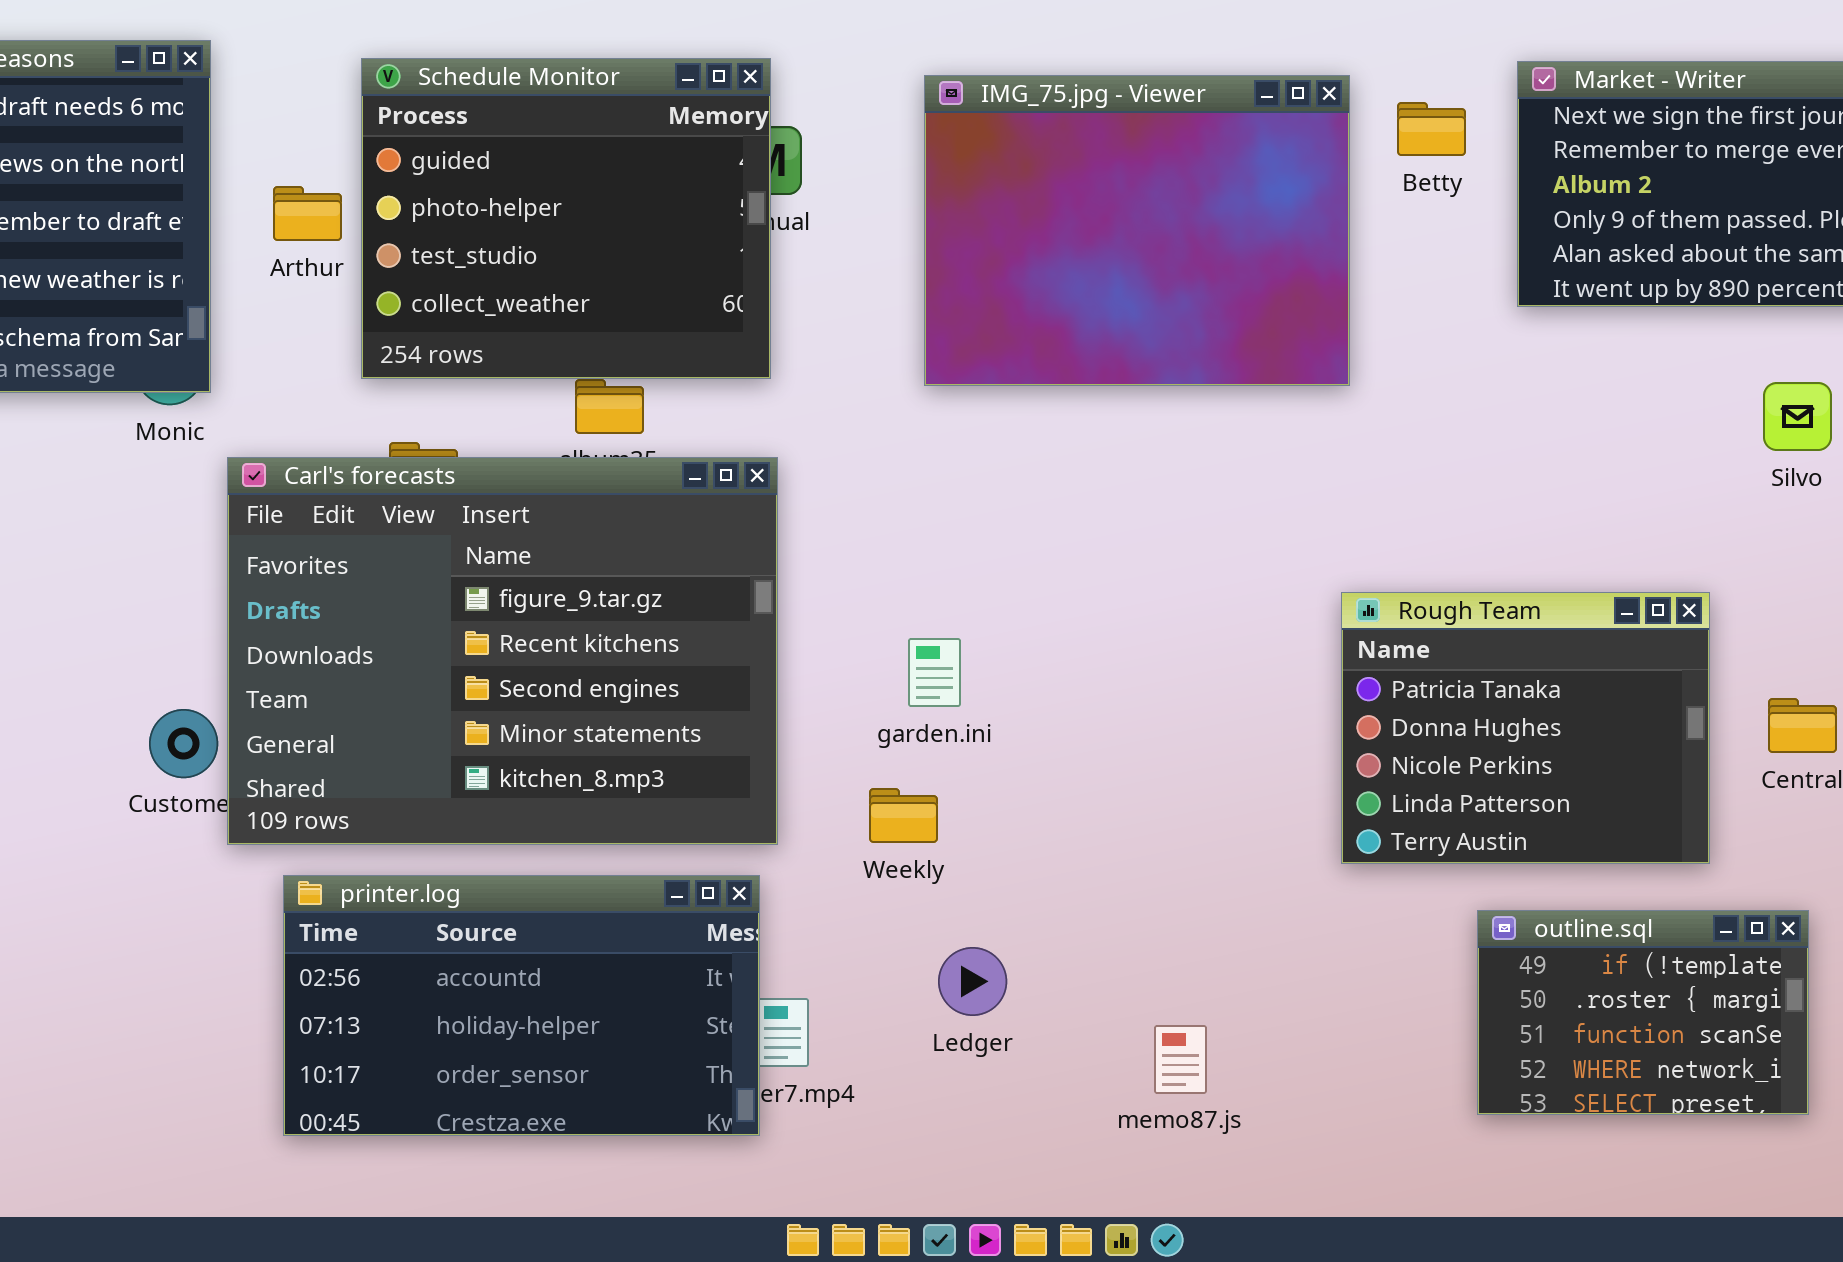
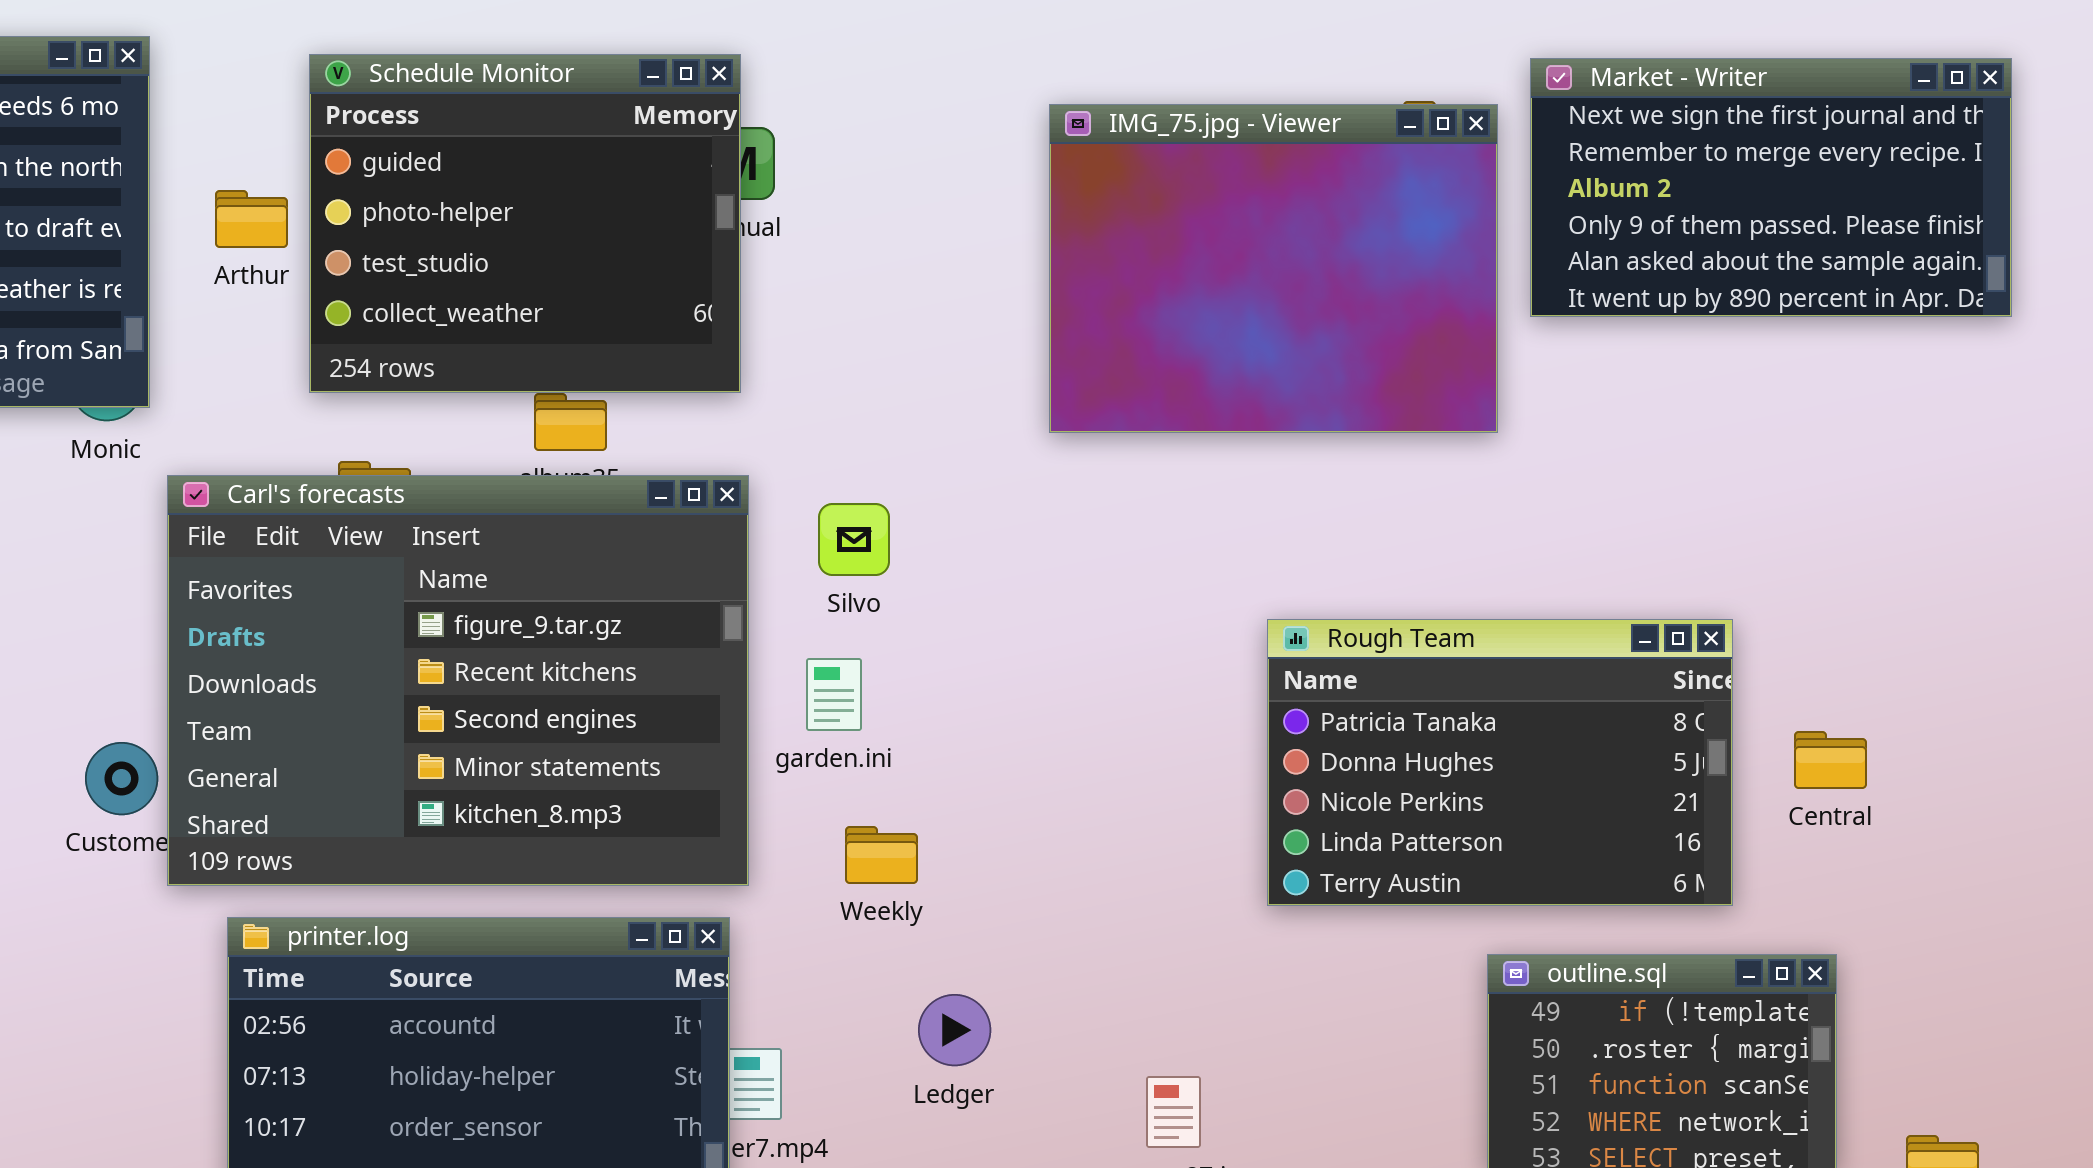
IMG_75.jpg - Viewer: [924,75,1350,386] -> [1049,104,1498,433], moved
Silvo: [1763,382,1832,451] -> [818,503,890,576], moved
Rough Team: [1341,592,1710,864] -> [1267,619,1733,906], resized
garden.ini: [908,638,961,707] -> [806,658,862,731], moved

